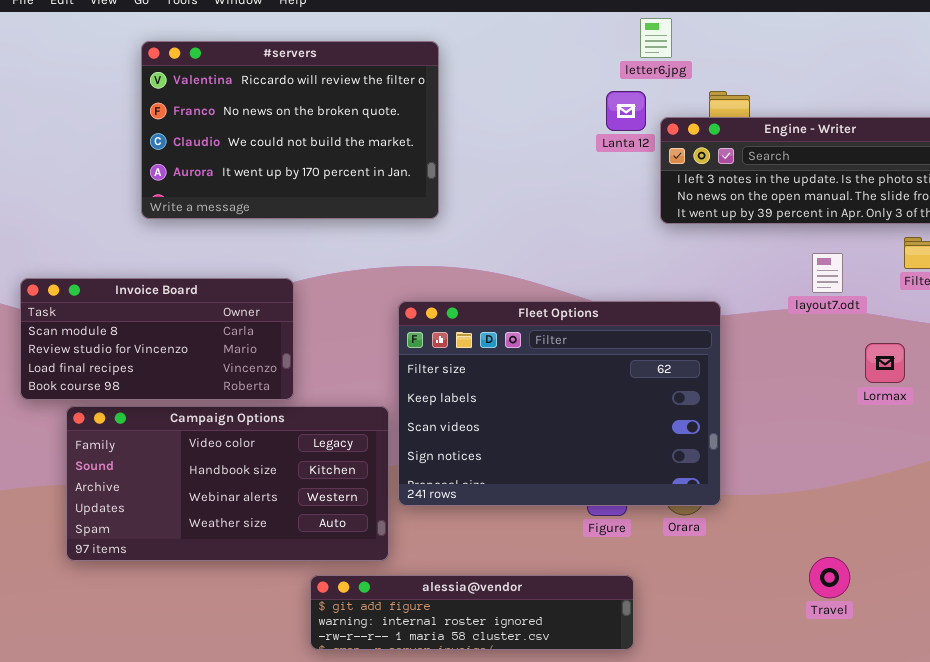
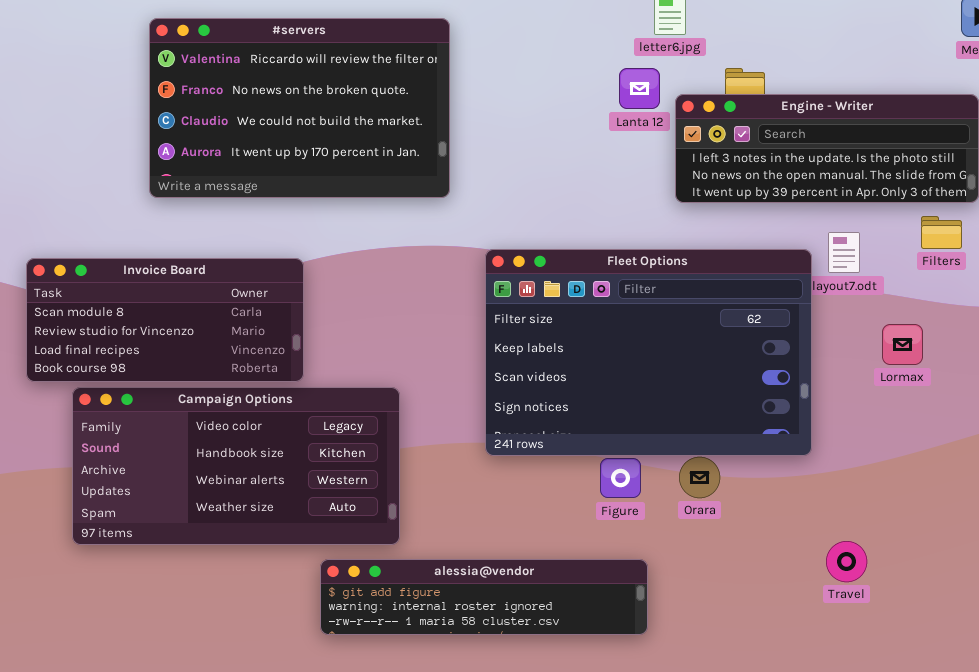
Fleet Options: [398,301,721,506] -> [485,249,812,456], moved

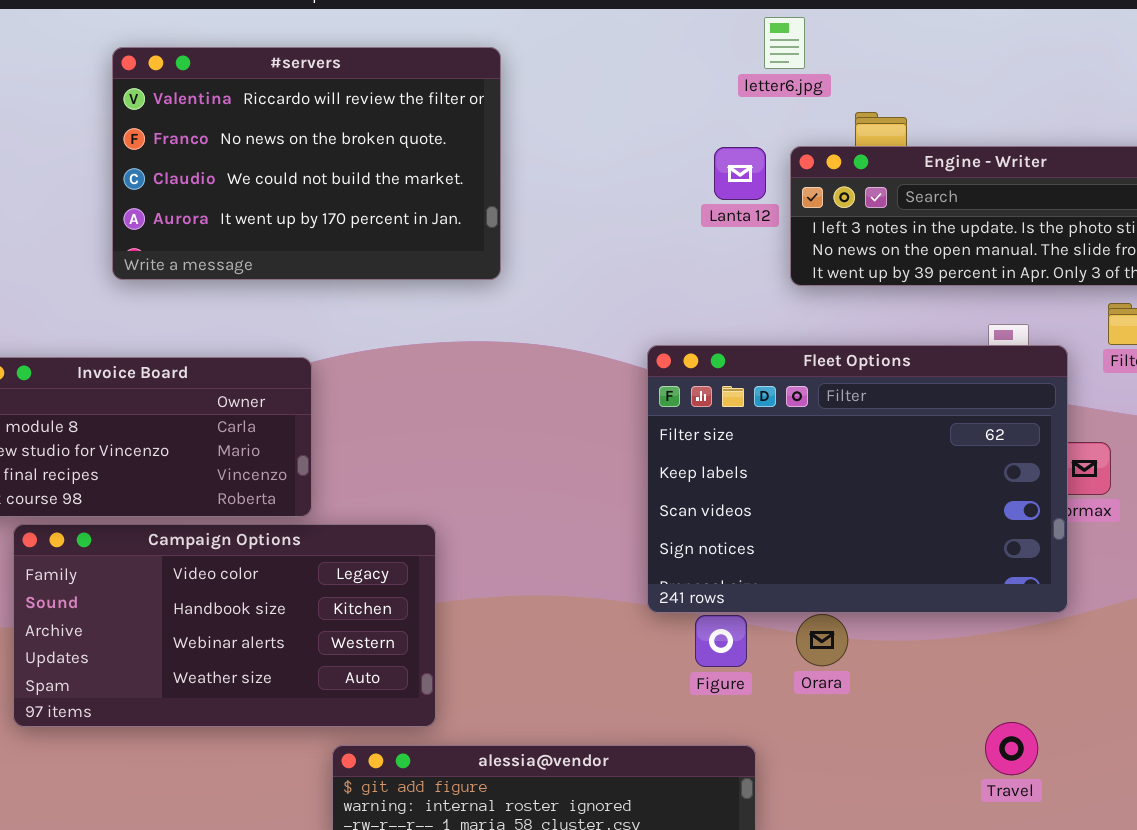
Lanta 12: [619,68,660,109] -> [714,147,766,200], moved
Fleet Options: [485,249,812,456] -> [647,345,1068,613], moved

